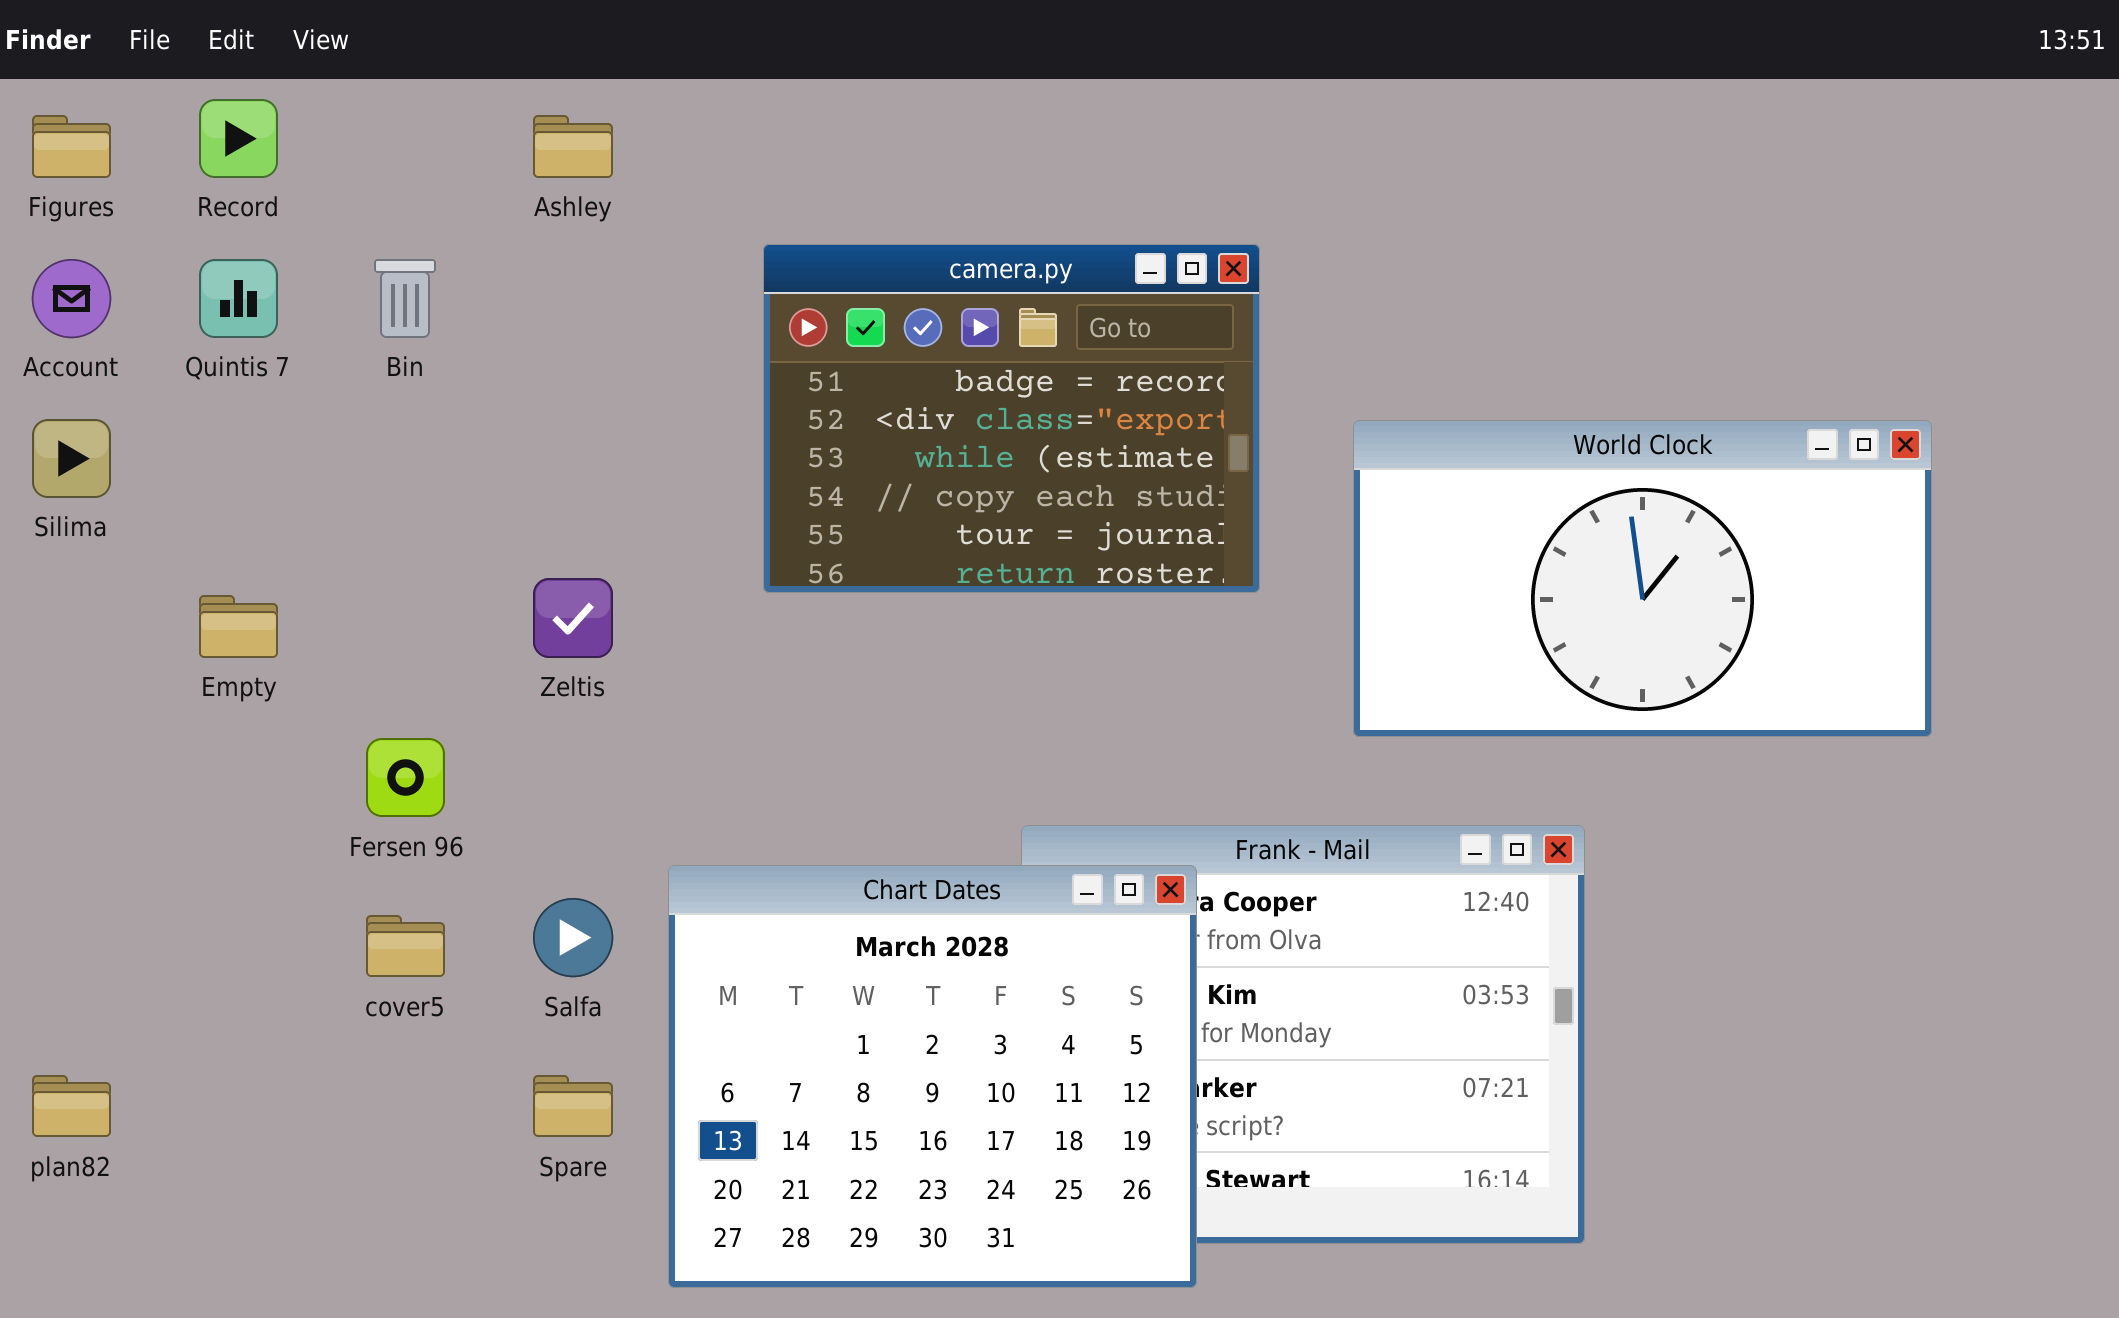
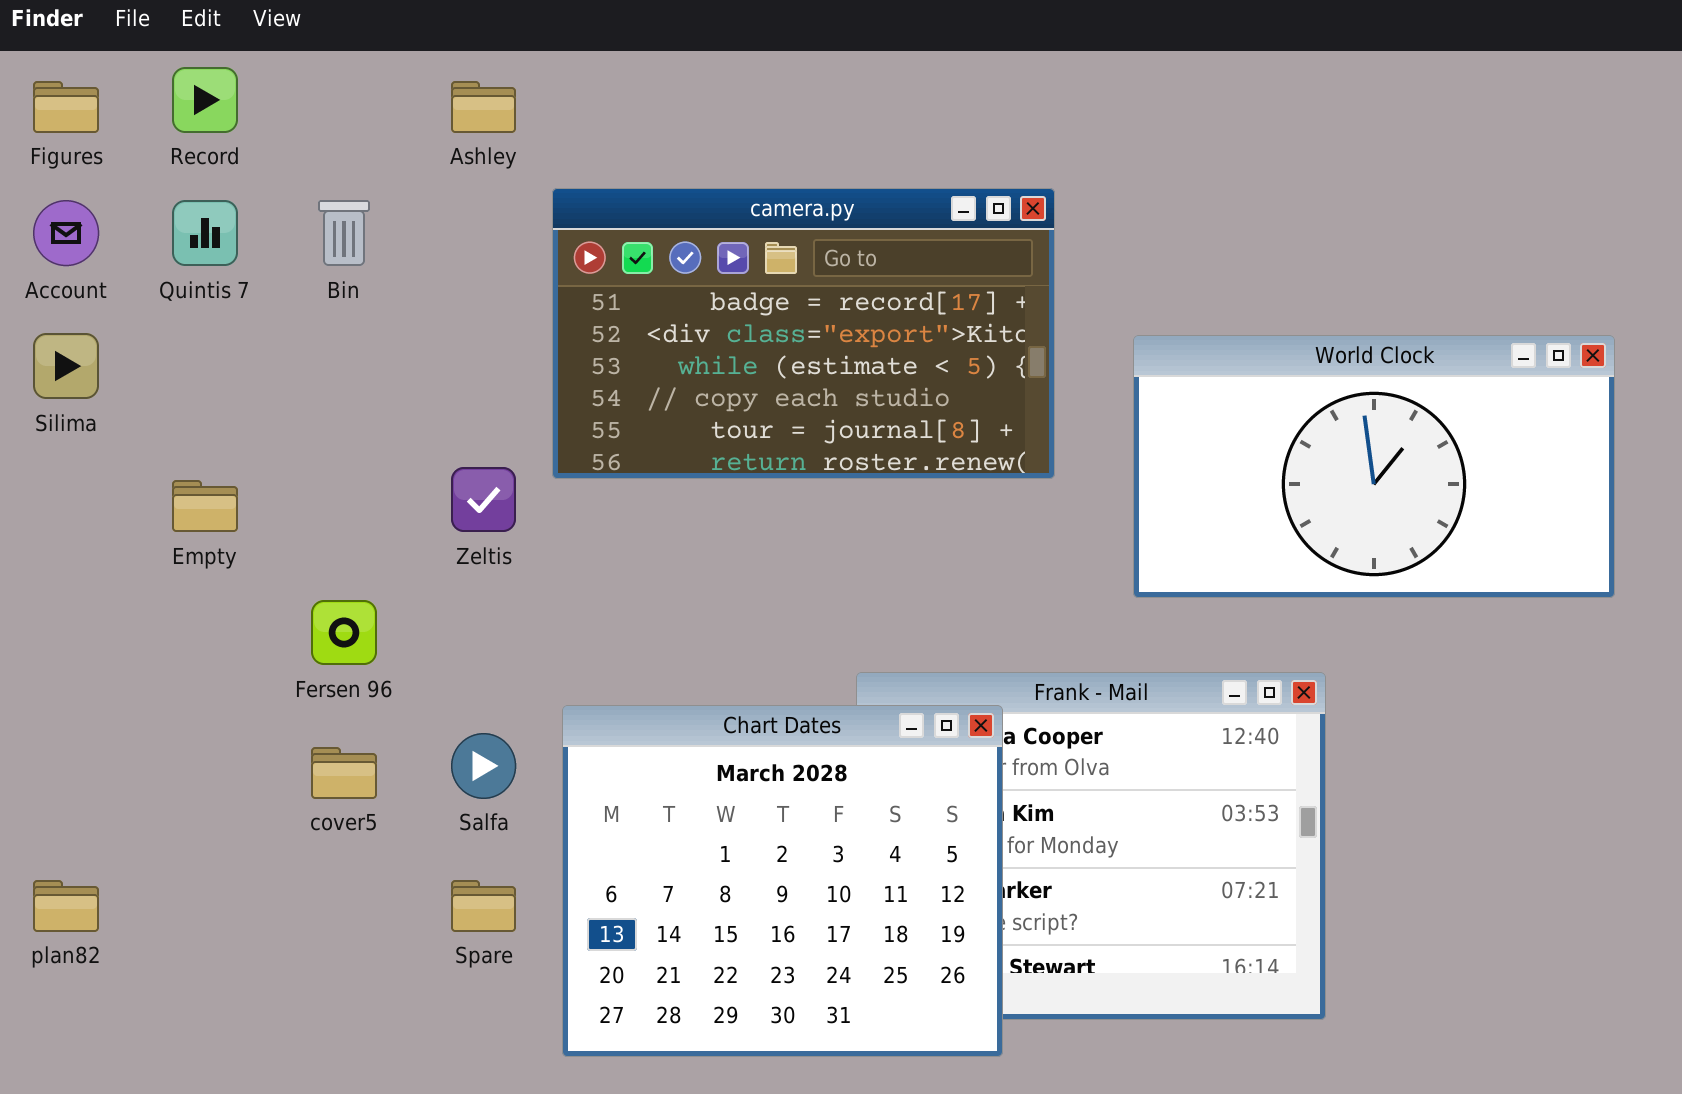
camera.py: [763,244,1260,593] -> [552,188,1055,479], resized

